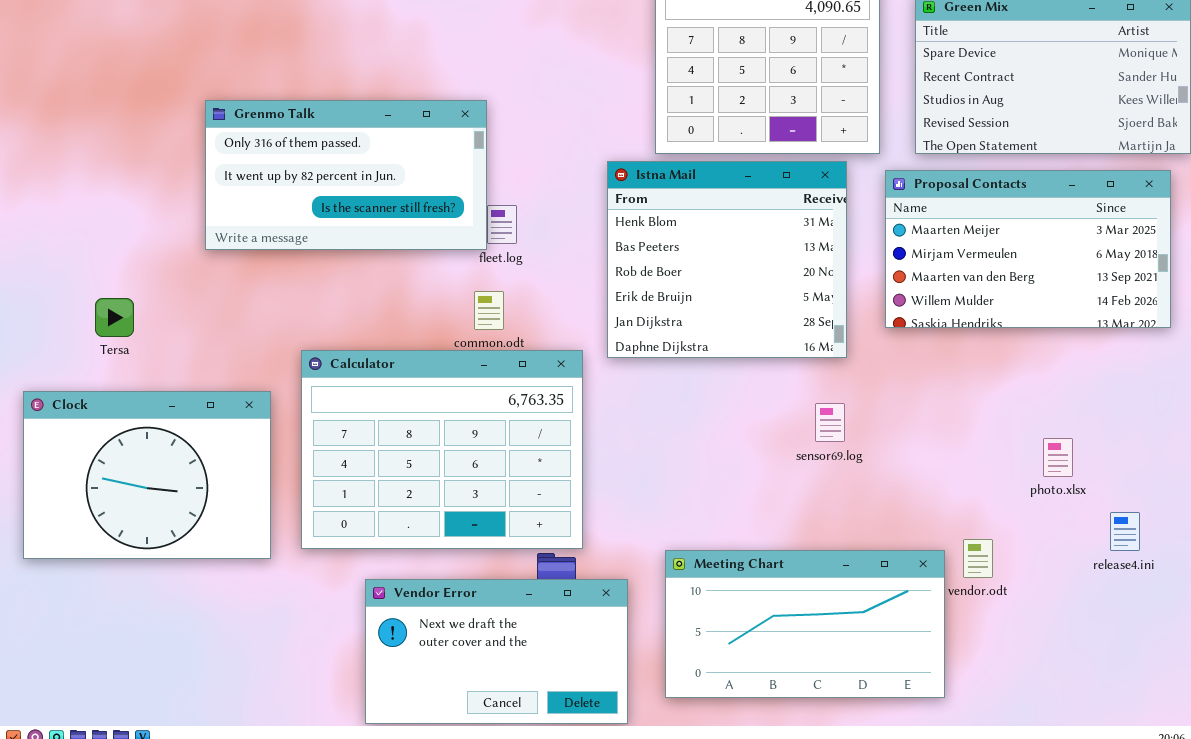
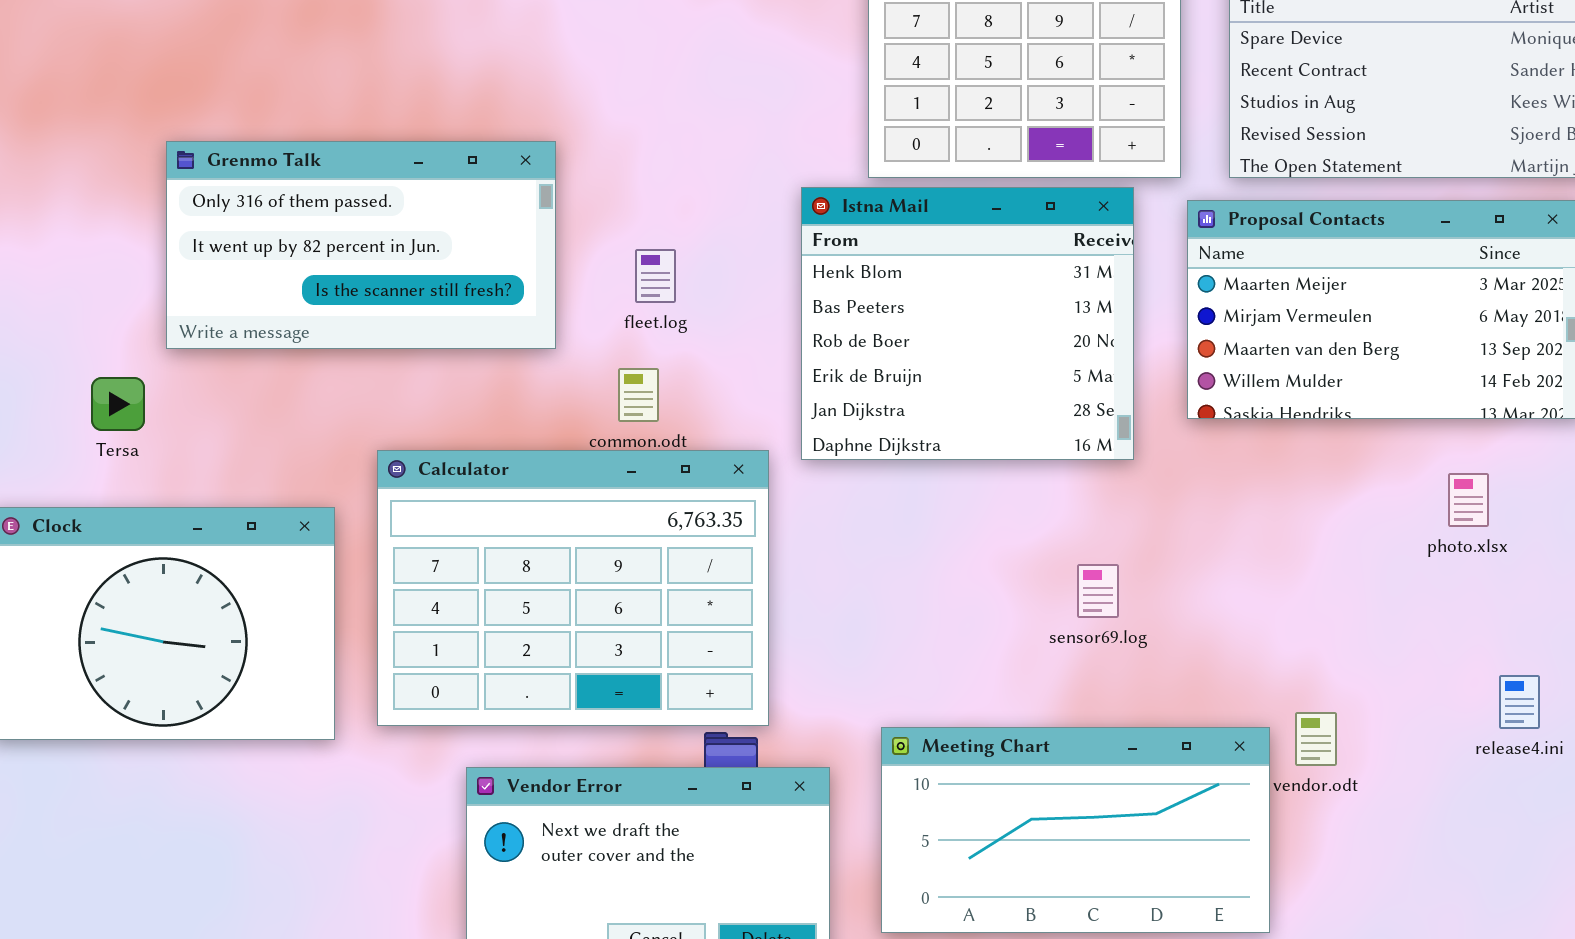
Grenmo Talk: [205,100,487,250] -> [166,141,556,349], moved
sensor69.log: [815,403,845,442] -> [1077,564,1119,618], moved
photo.xlsx: [1043,438,1073,477] -> [1448,473,1489,527], moved

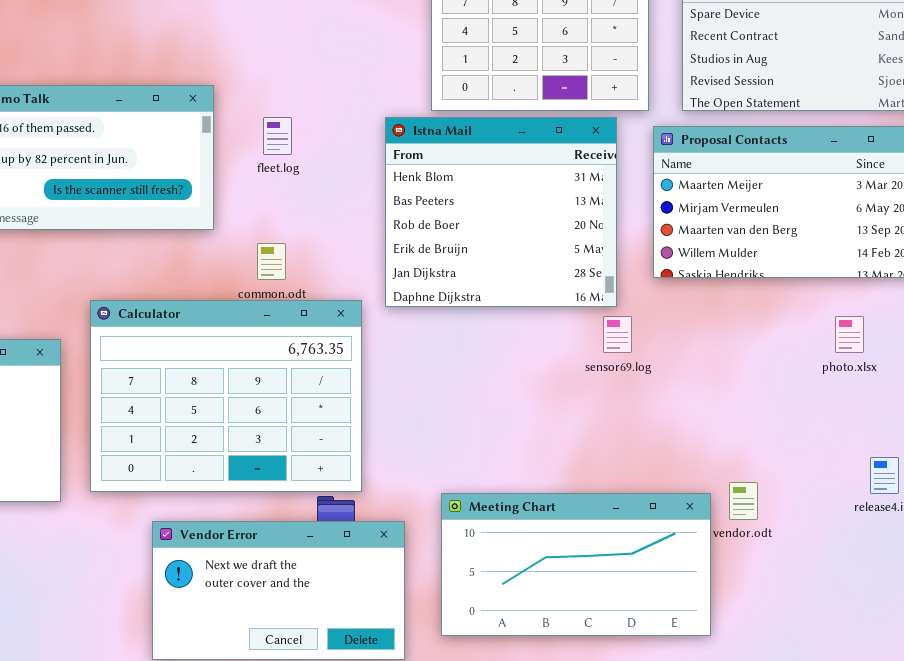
fleet.log: [635,249,676,303] -> [263,117,292,155], moved
sensor69.log: [1077,564,1119,618] -> [603,316,632,353], moved

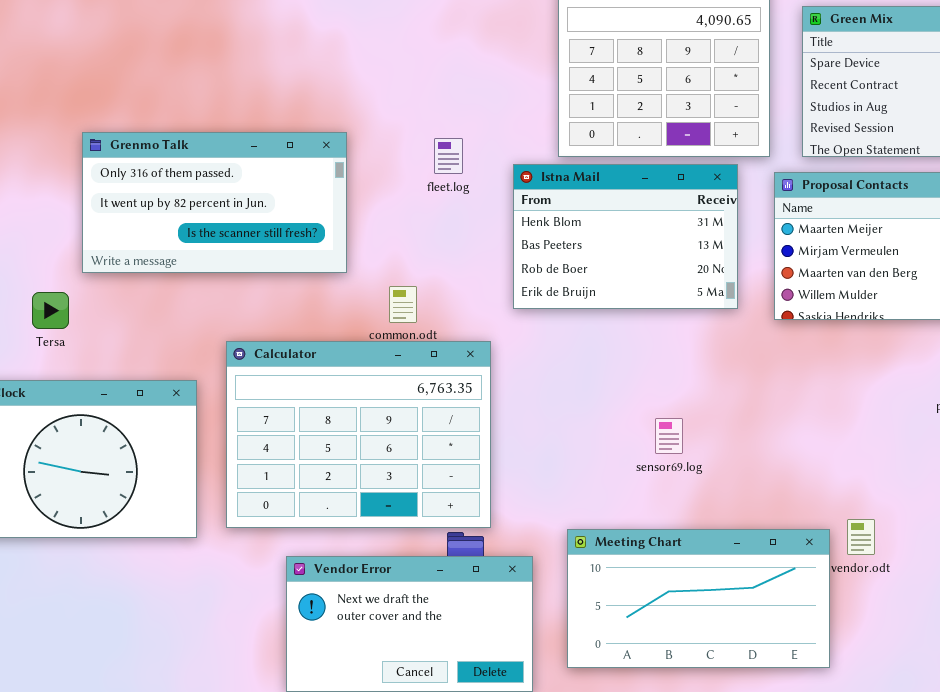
fleet.log: [263,117,292,155] -> [434,138,463,174], moved
Istna Mail: [385,117,617,307] -> [513,164,738,309], resized
sensor69.log: [603,316,632,353] -> [655,418,683,454], moved

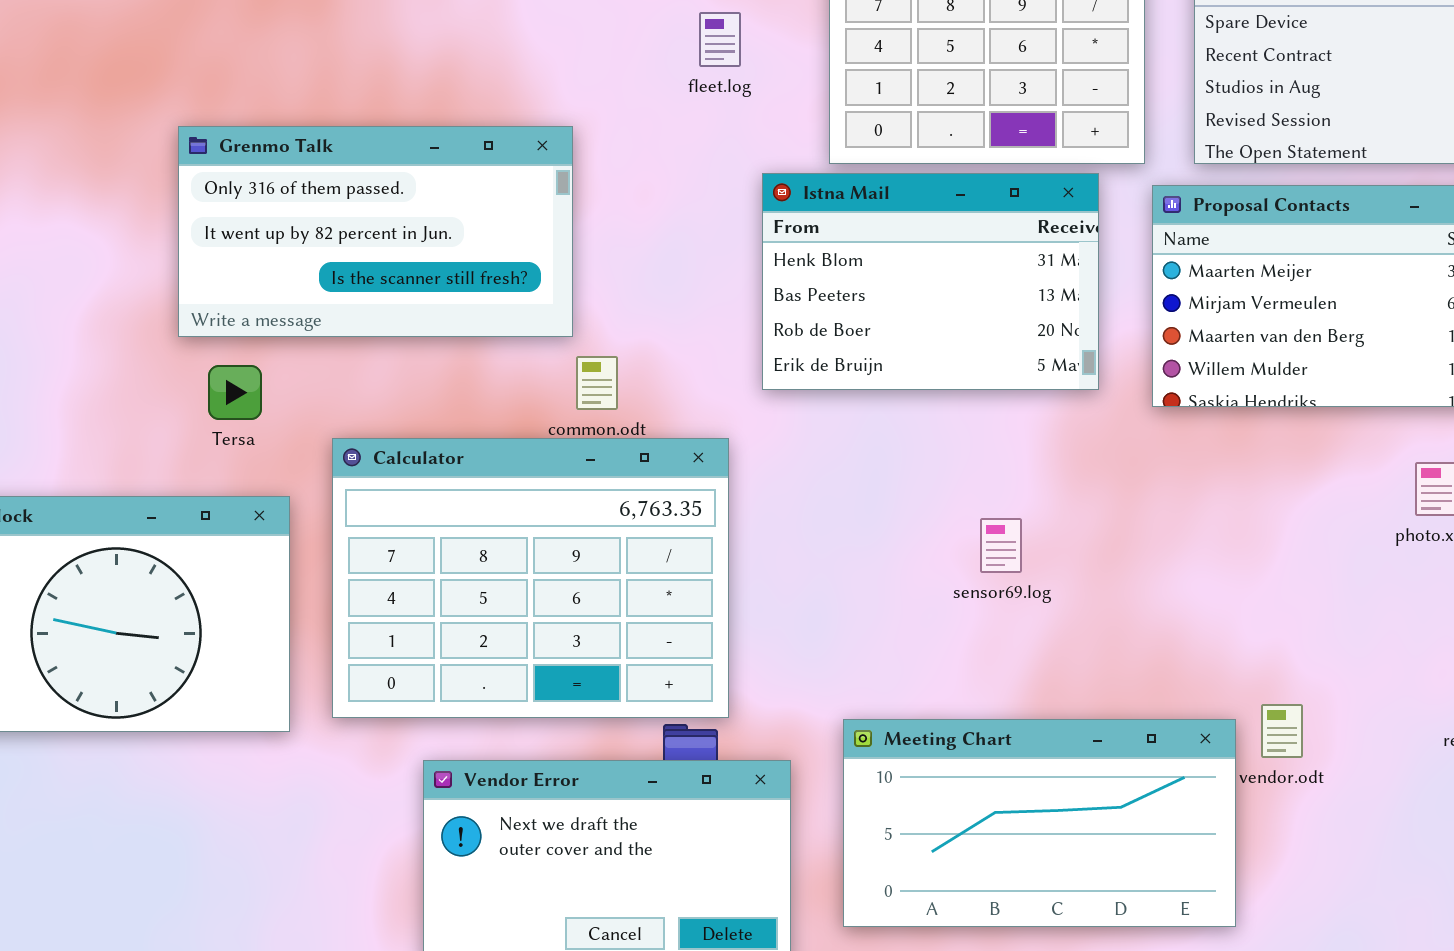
Grenmo Talk: [82,132,347,273] -> [178,126,573,337], moved
fleet.log: [434,138,463,174] -> [699,12,741,67], moved
Tersa: [32,292,69,329] -> [208,365,262,420], moved
sensor69.log: [655,418,683,454] -> [980,518,1022,573], moved

